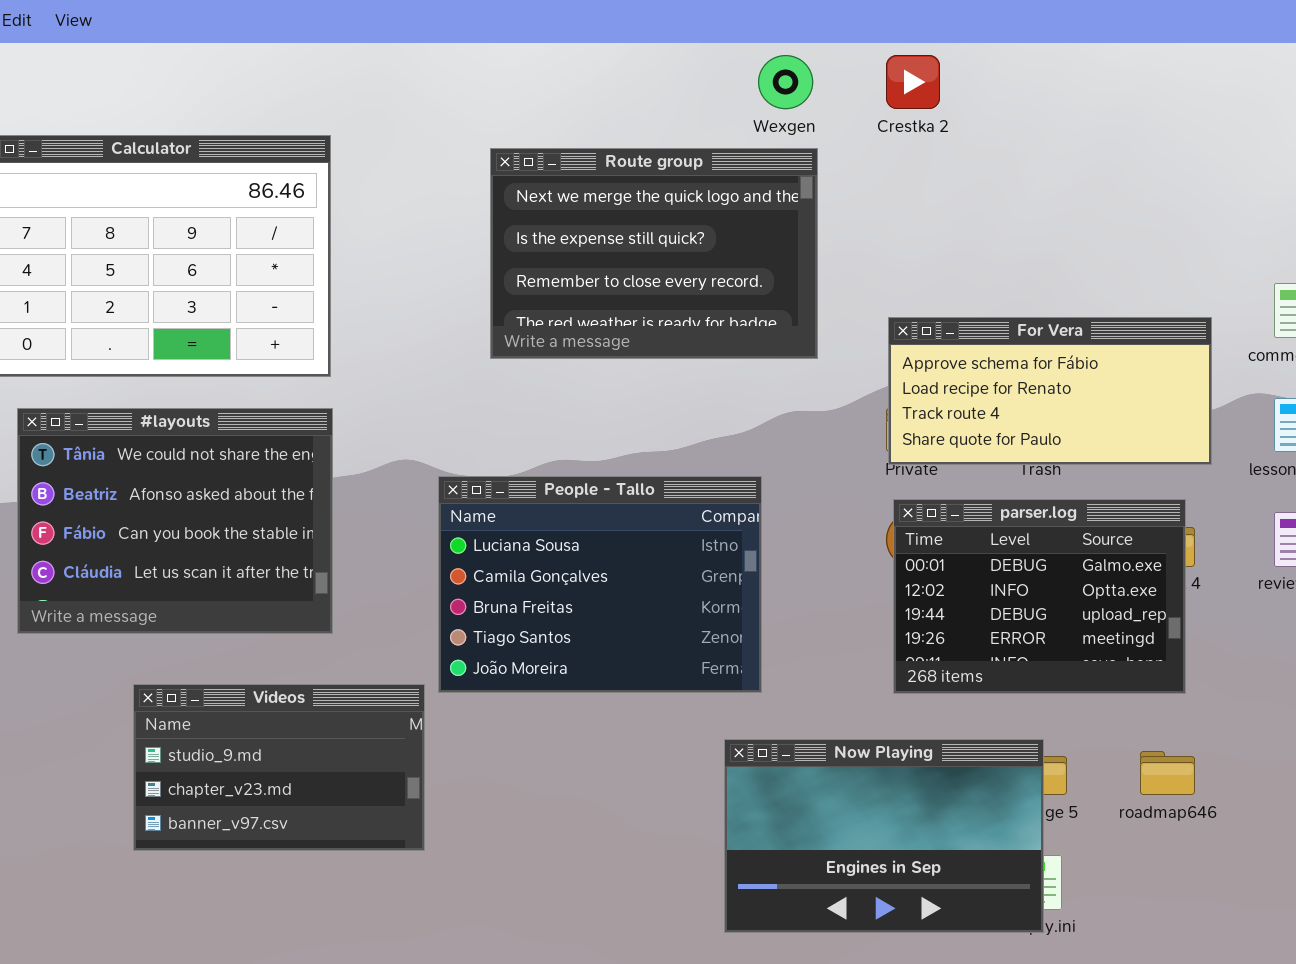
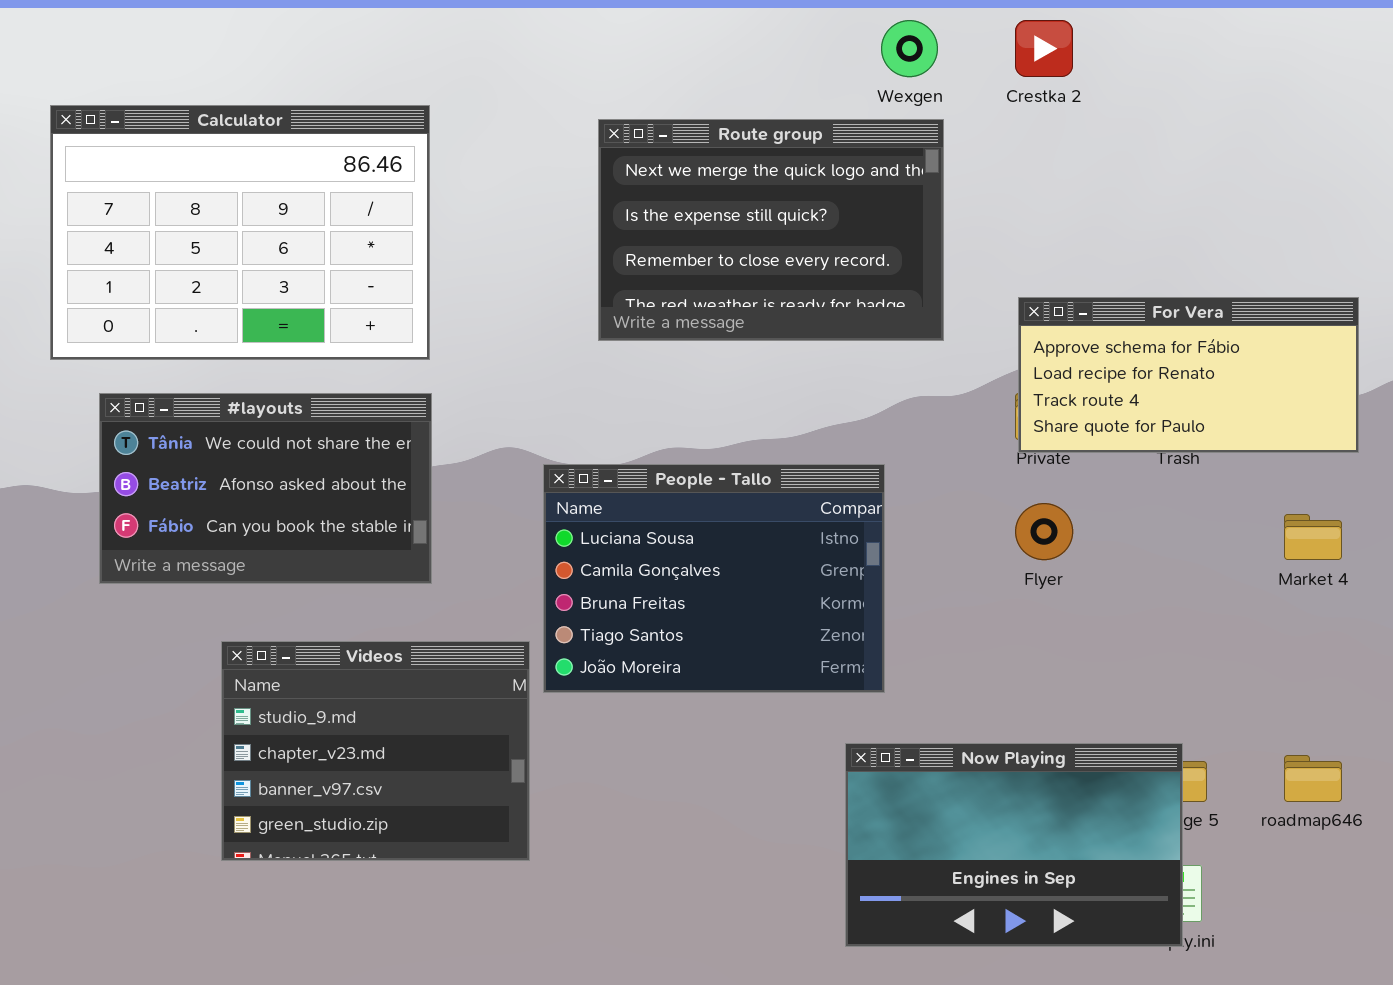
#layouts: [17,408,333,634] -> [99,393,432,584], resized
parser.log: [893,499,1186,694] -> none, closed
Videos: [133,684,425,851] -> [221,641,530,861], resized

